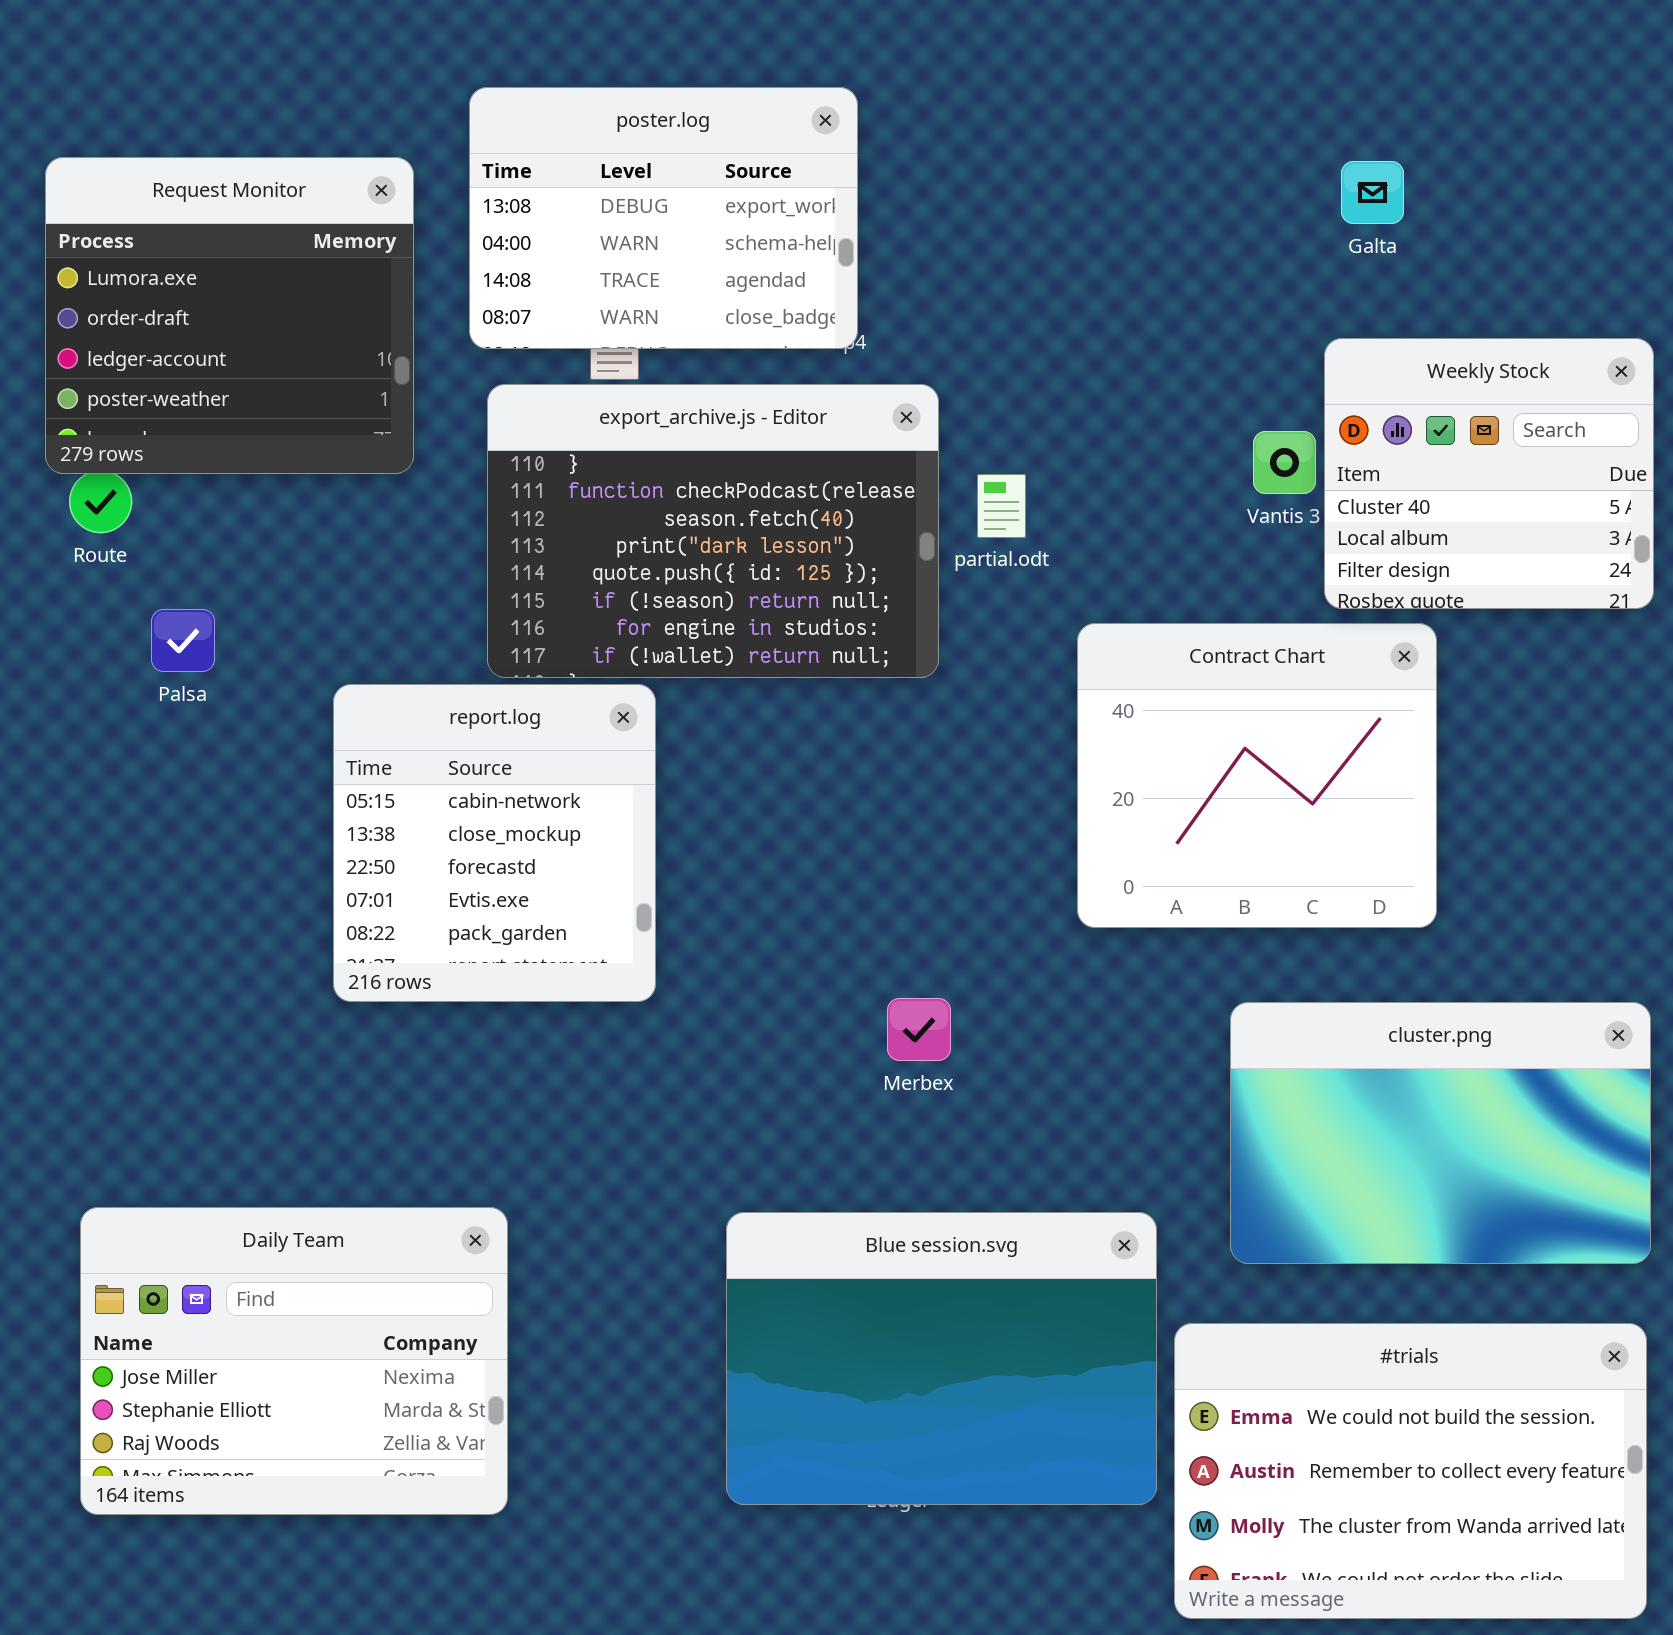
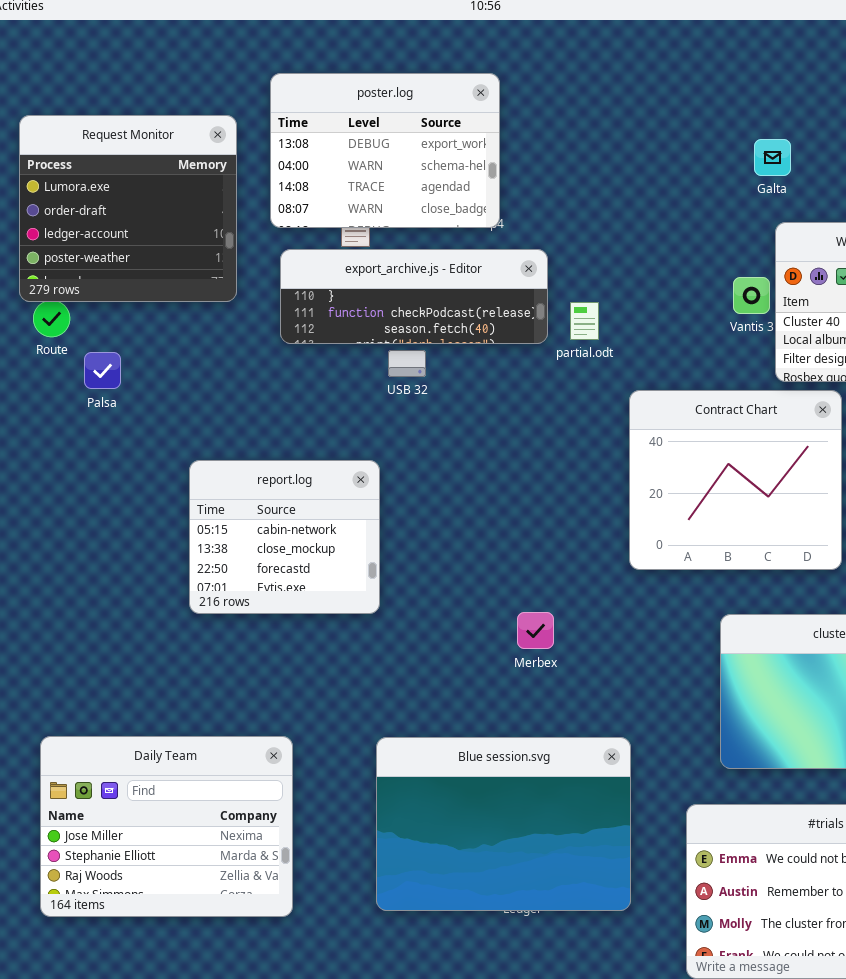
Galta: [1341,161,1404,224] -> [754,139,791,176], moved
export_archive.js - Editor: [487,384,939,678] -> [280,249,548,344], resized
Palsa: [151,609,215,672] -> [84,352,121,389], moved
report.log: [333,684,656,1002] -> [189,460,380,614], resized
Blue session.svg: [726,1212,1157,1505] -> [376,737,631,911], moved

